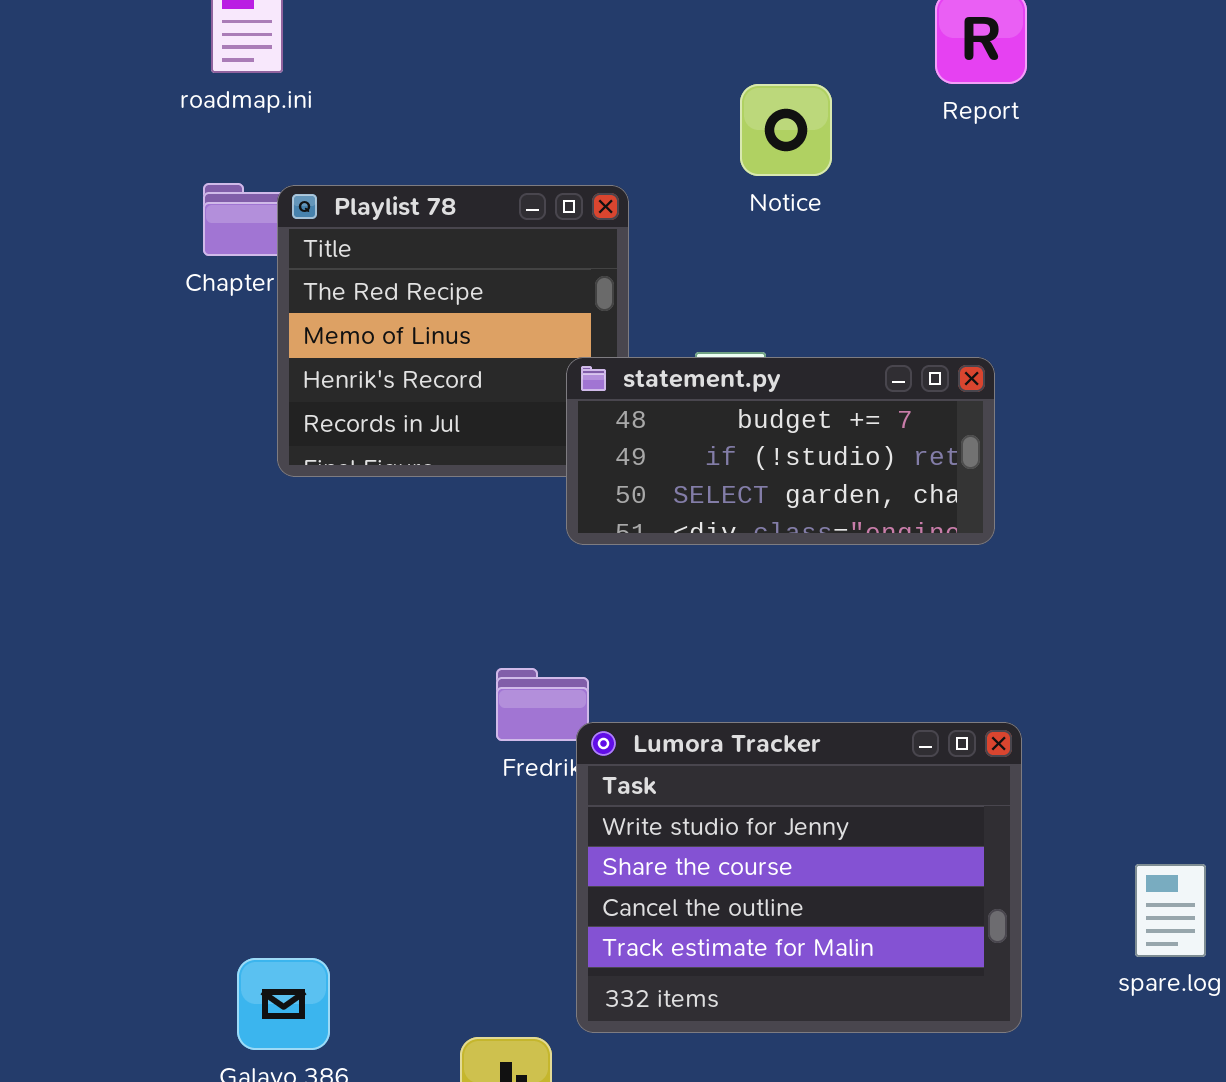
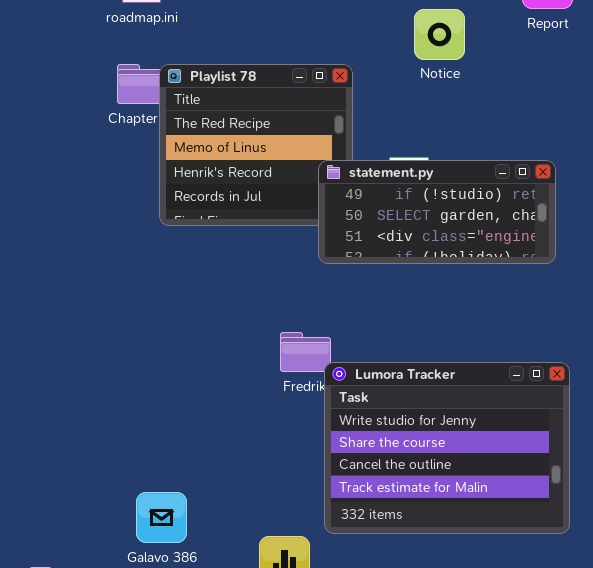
statement.py: [566,357,995,545] -> [318,160,556,264], scrolled down 1 row

